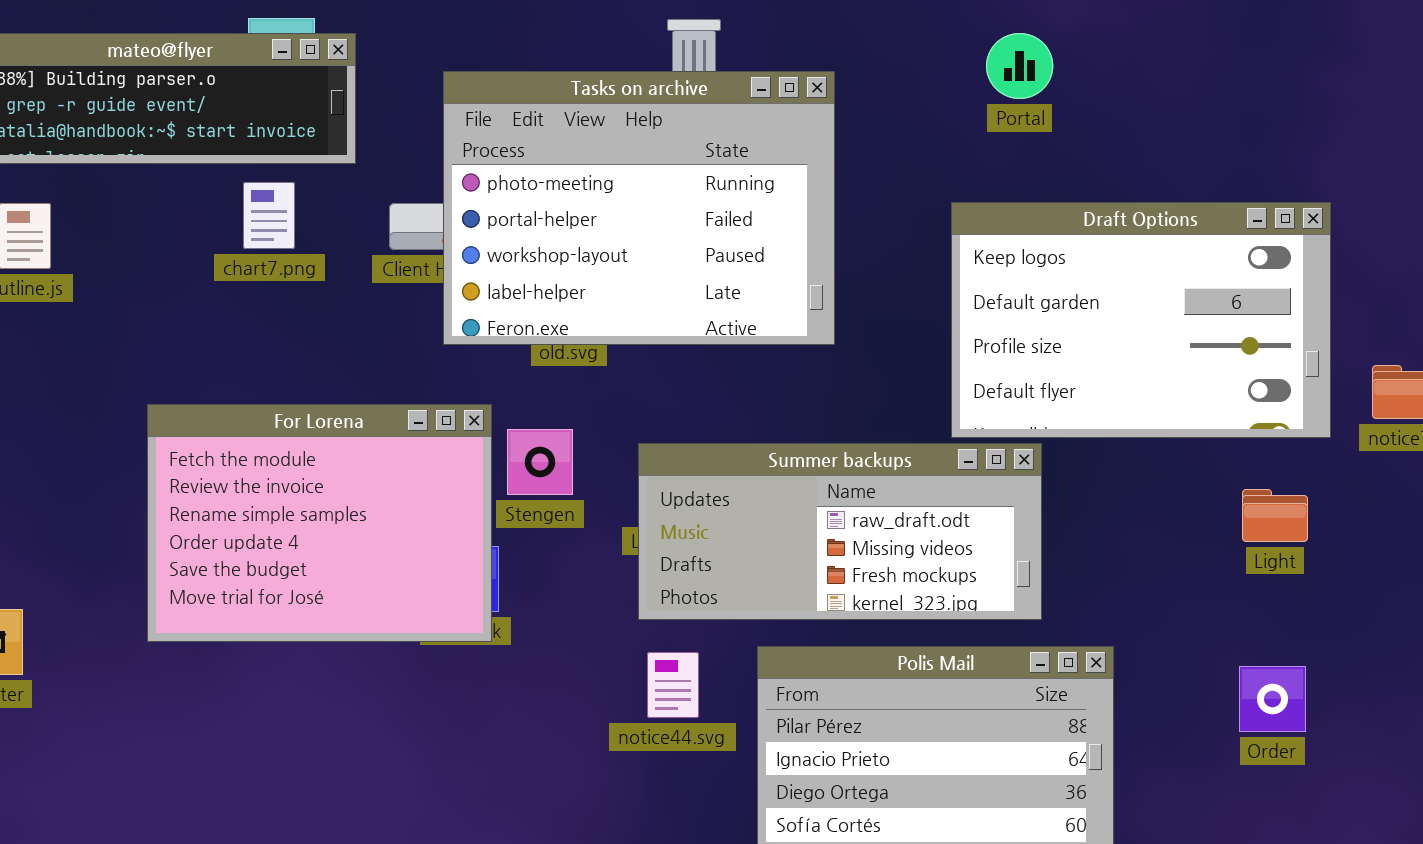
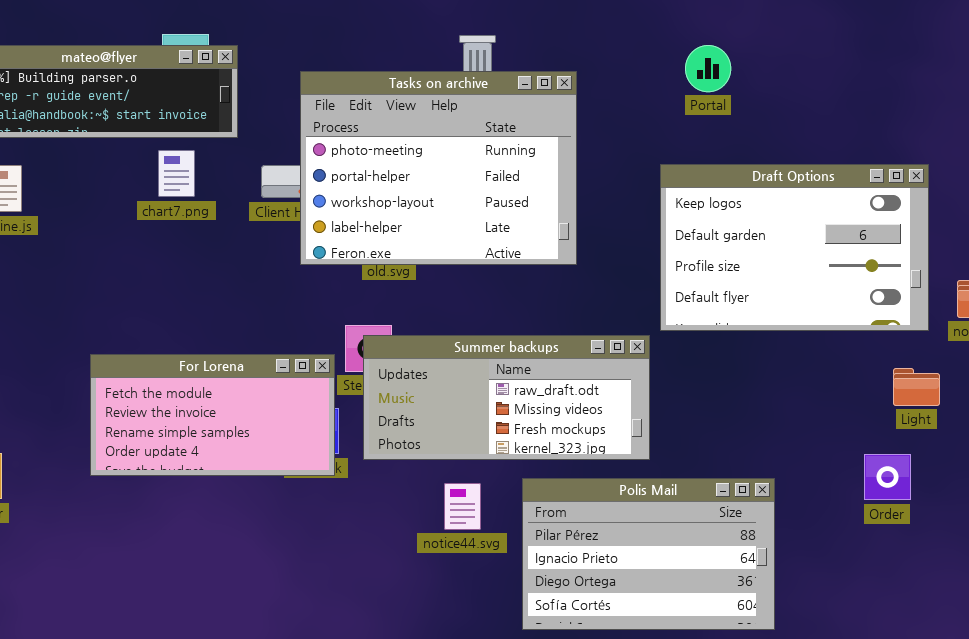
For Lorena: [147,404,492,642] -> [90,354,335,476], resized
Summer backups: [638,443,1042,620] -> [363,335,650,460], moved
Light: [1242,489,1308,542] -> [893,368,940,406], moved
Order: [1239,666,1306,732] -> [864,454,911,500], moved

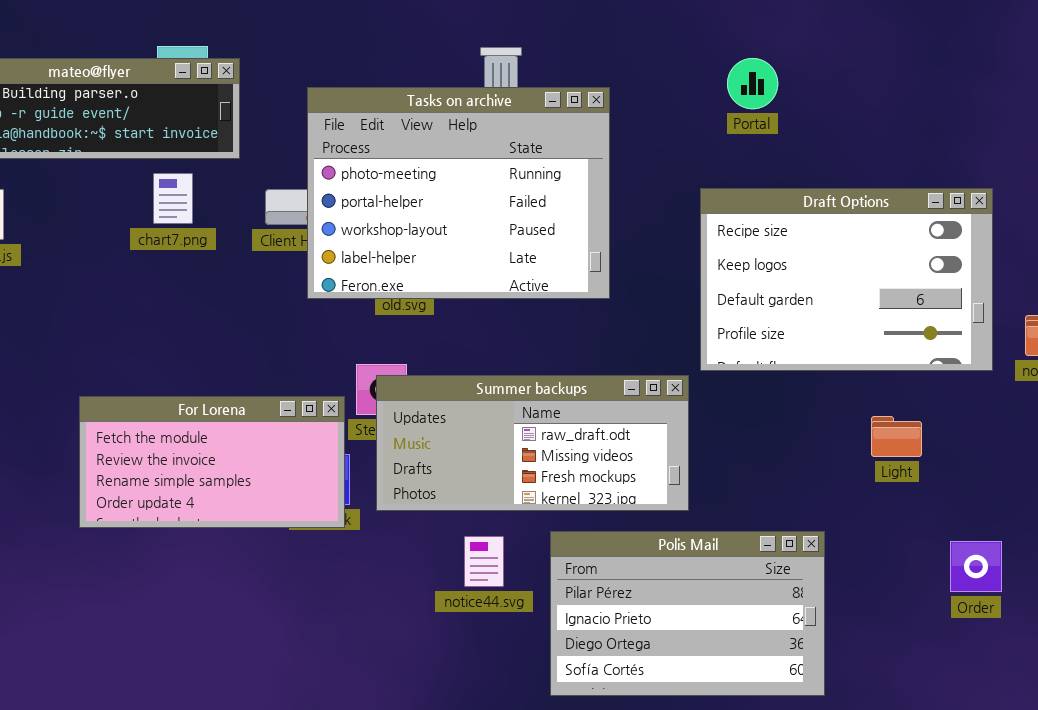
Draft Options: [660,164,929,331] -> [700,188,993,371], scrolled up 1 row
Light: [893,368,940,406] -> [871,416,922,457], moved
Order: [864,454,911,500] -> [950,541,1002,592], moved

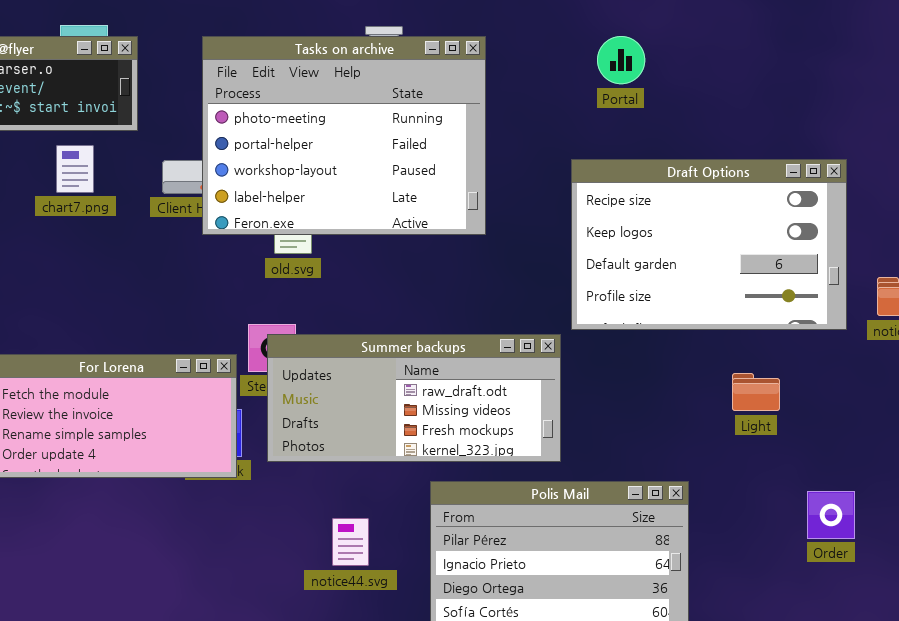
Tasks on archive: [307,87,610,299] -> [202,36,486,235], moved
notice44.svg: [464,536,504,587] -> [332,518,369,566], moved

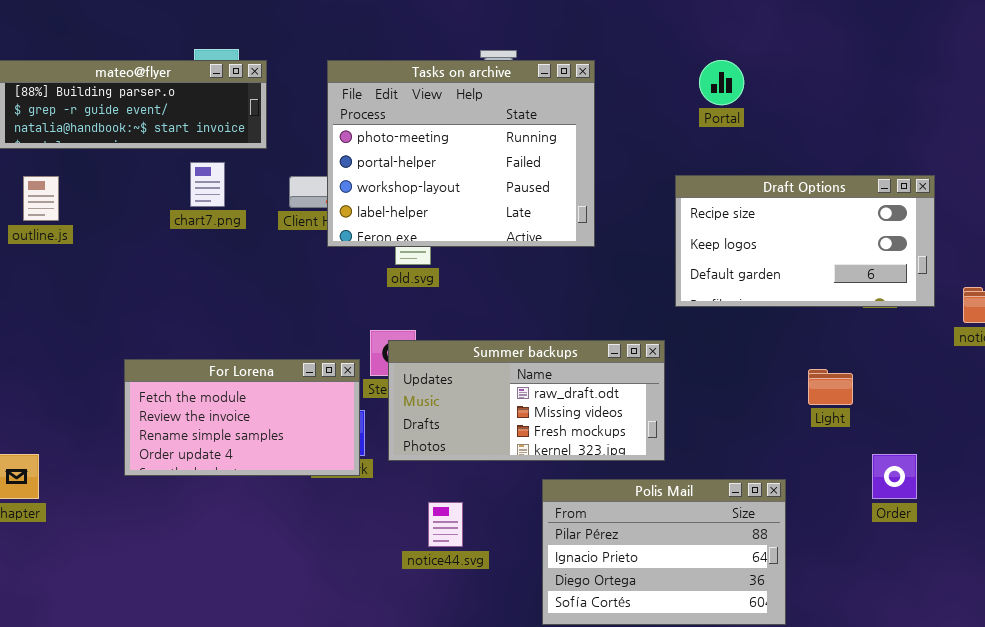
Draft Options: [571,159,847,330] -> [675,175,935,307], resized
Light: [732,373,780,411] -> [808,369,853,405], moved
Order: [807,491,855,539] -> [872,454,917,499], moved
notice44.svg: [332,518,369,566] -> [428,502,463,547], moved

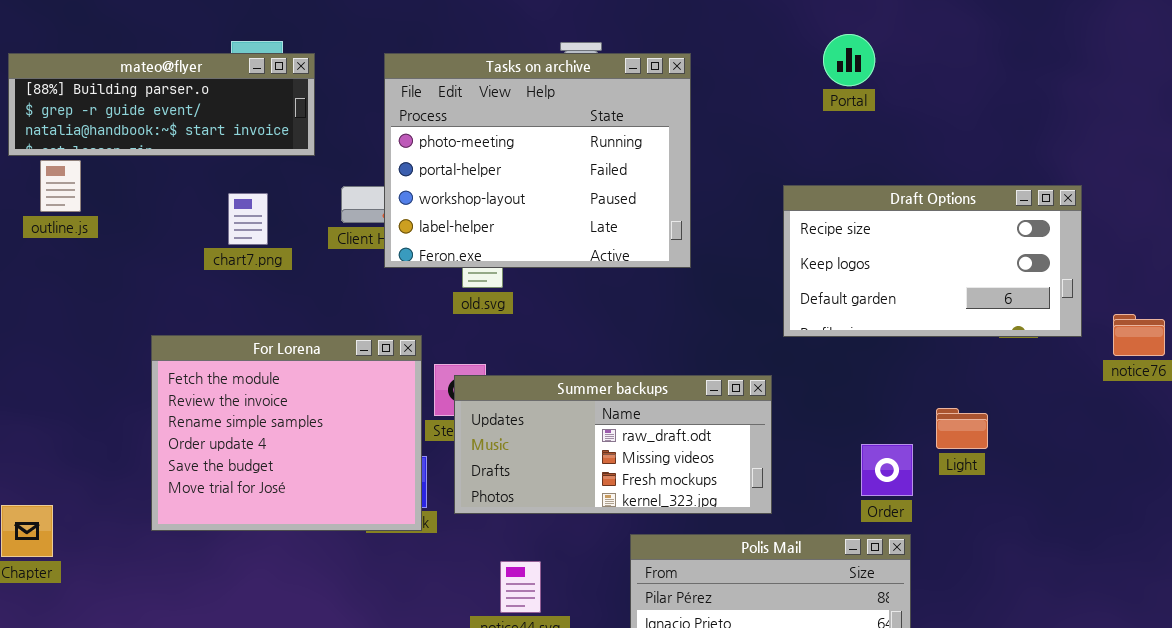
Portal: [699,60,744,105] -> [823,34,875,86], moved
chart7.png: [190,162,225,207] -> [228,193,268,245], moved
outline.js: [23,176,59,221] -> [40,160,81,212], moved
For Lorena: [124,359,360,476] -> [151,335,422,531], resized
Order: [872,454,917,499] -> [861,444,913,496], moved

